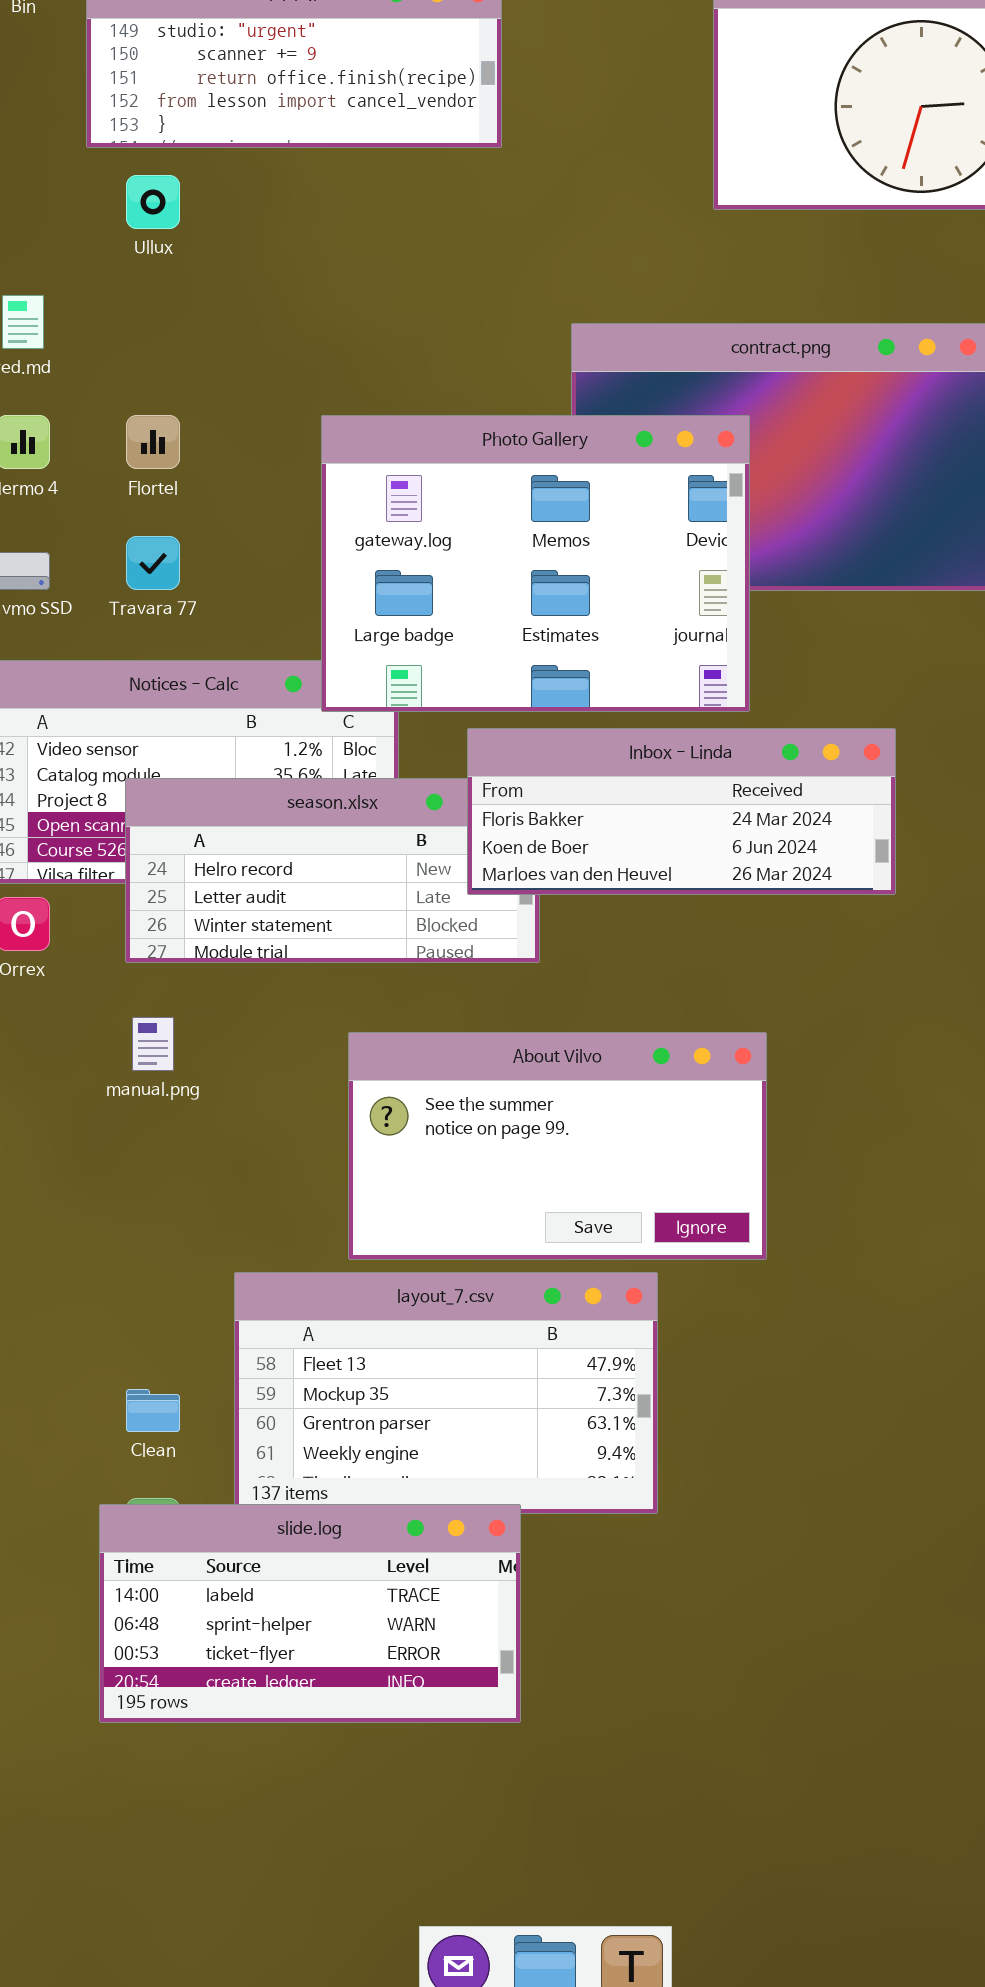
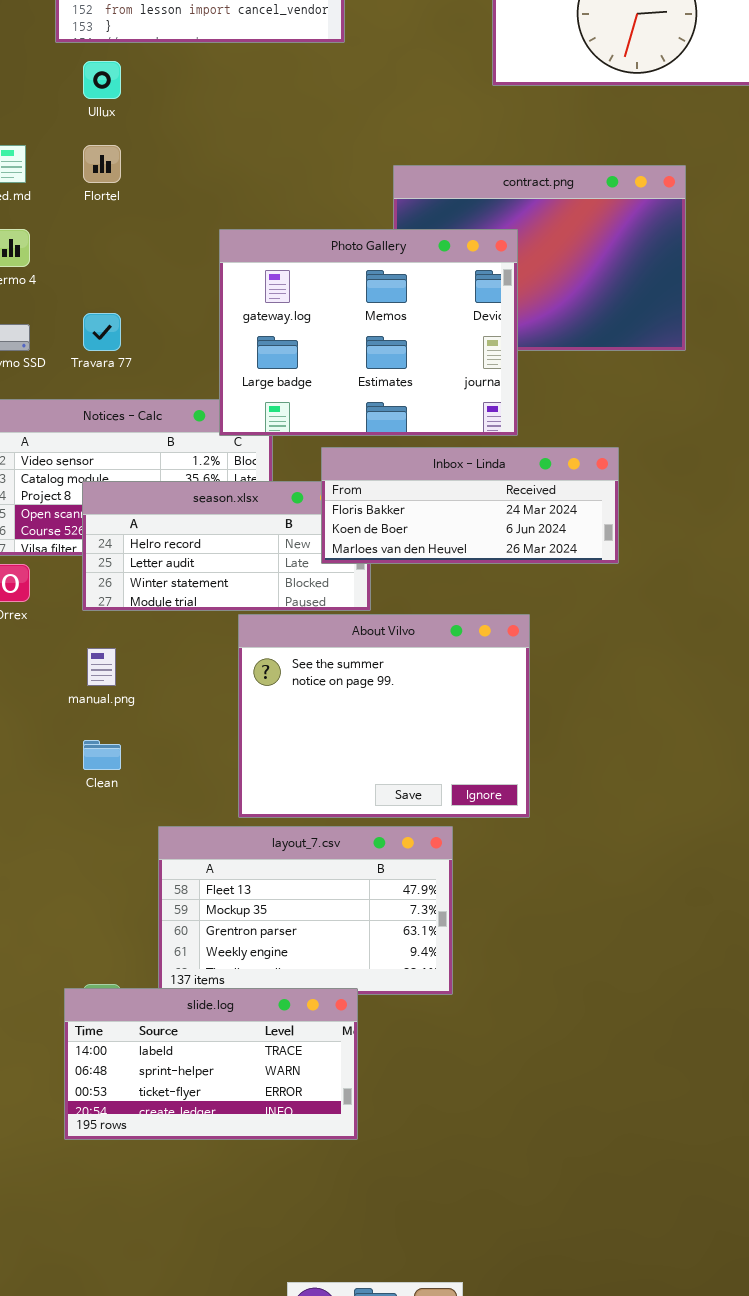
Flortel: [126,415,180,469] -> [83,145,121,183], moved
About Vilvo: [348,1032,767,1260] -> [238,614,530,818], resized
Clean: [126,1389,180,1432] -> [83,740,121,770], moved

